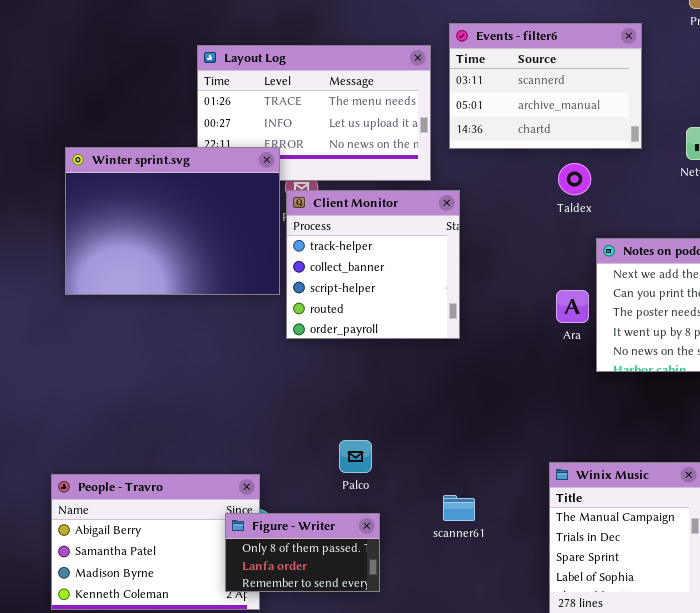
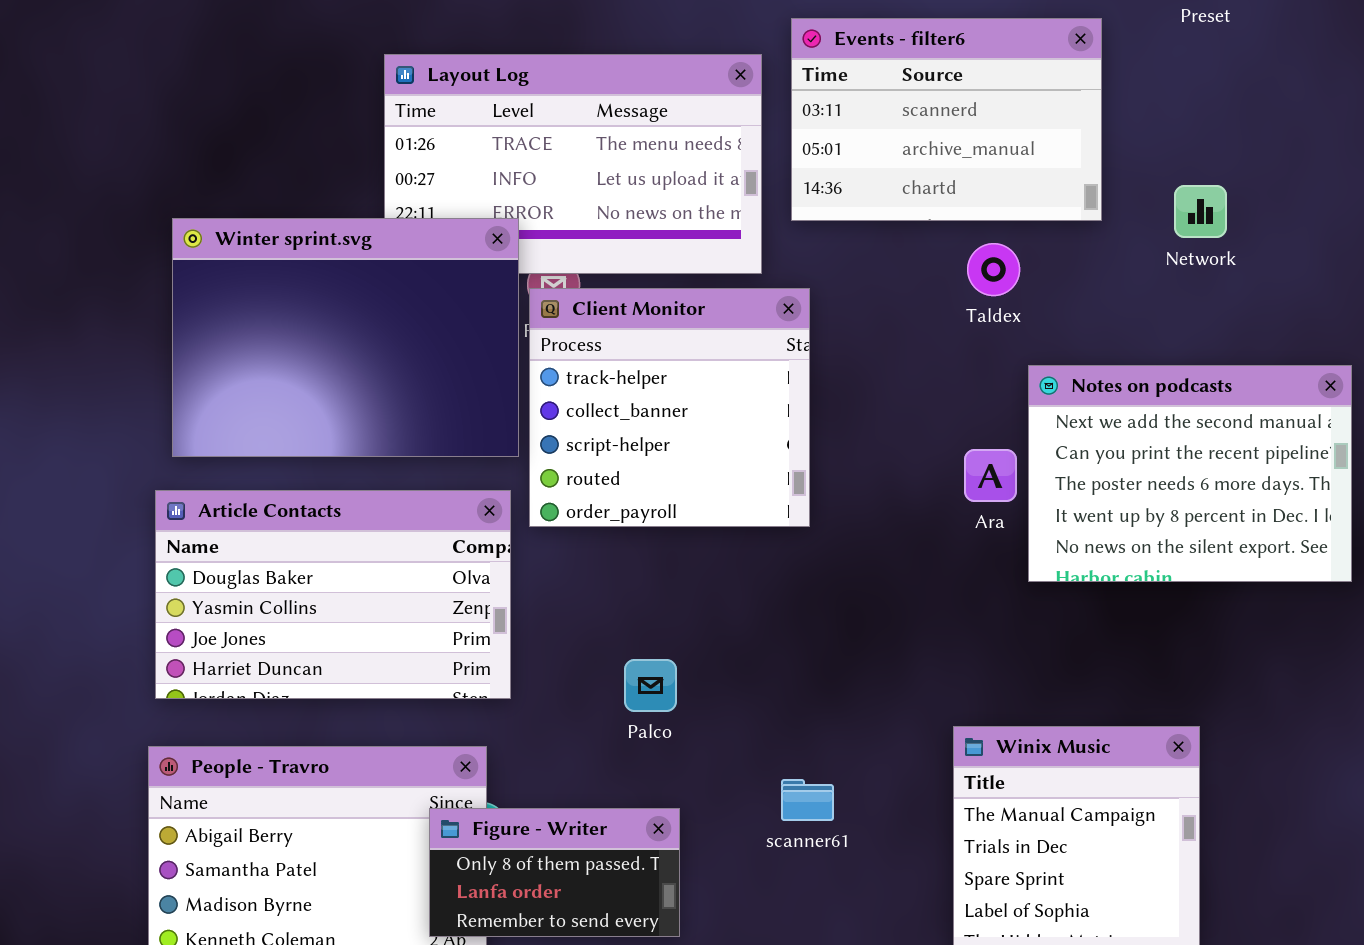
Article Contacts: none -> [155,490,511,699], opened
Palco: [339,440,372,473] -> [624,659,677,712], moved

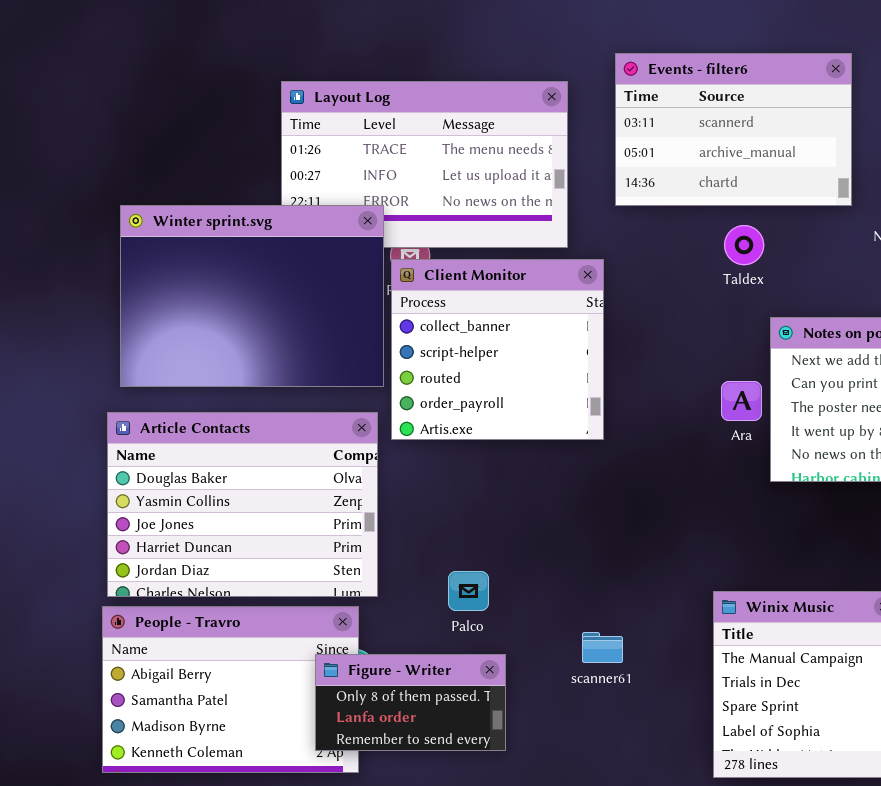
Events - filter6: [791,18,1102,221] -> [615,53,852,206], moved
Client Monitor: [529,288,810,527] -> [391,259,604,440], scrolled down 1 row
Article Contacts: [155,490,511,699] -> [107,412,378,597], resized
Palco: [624,659,677,712] -> [448,571,489,611], moved

